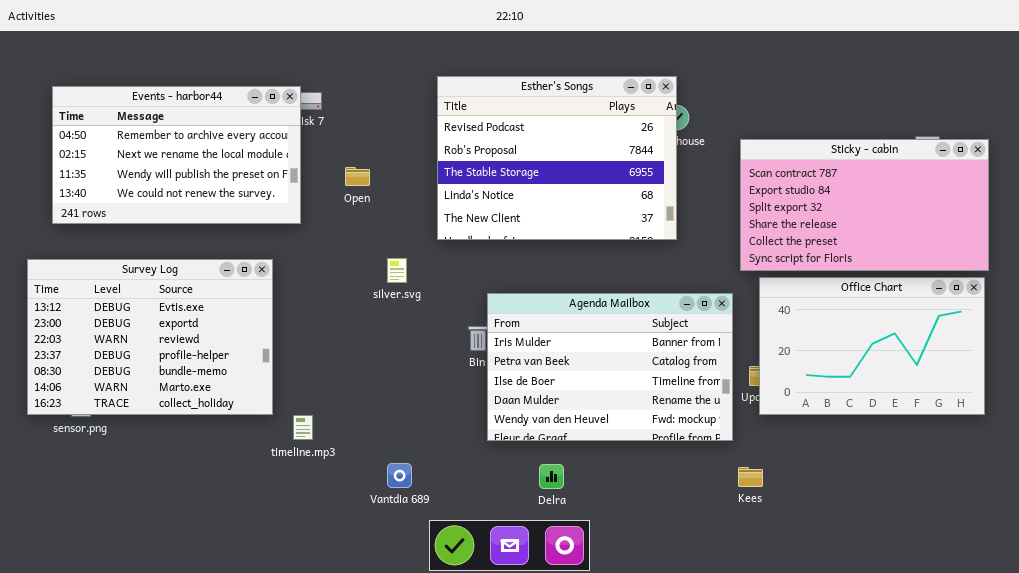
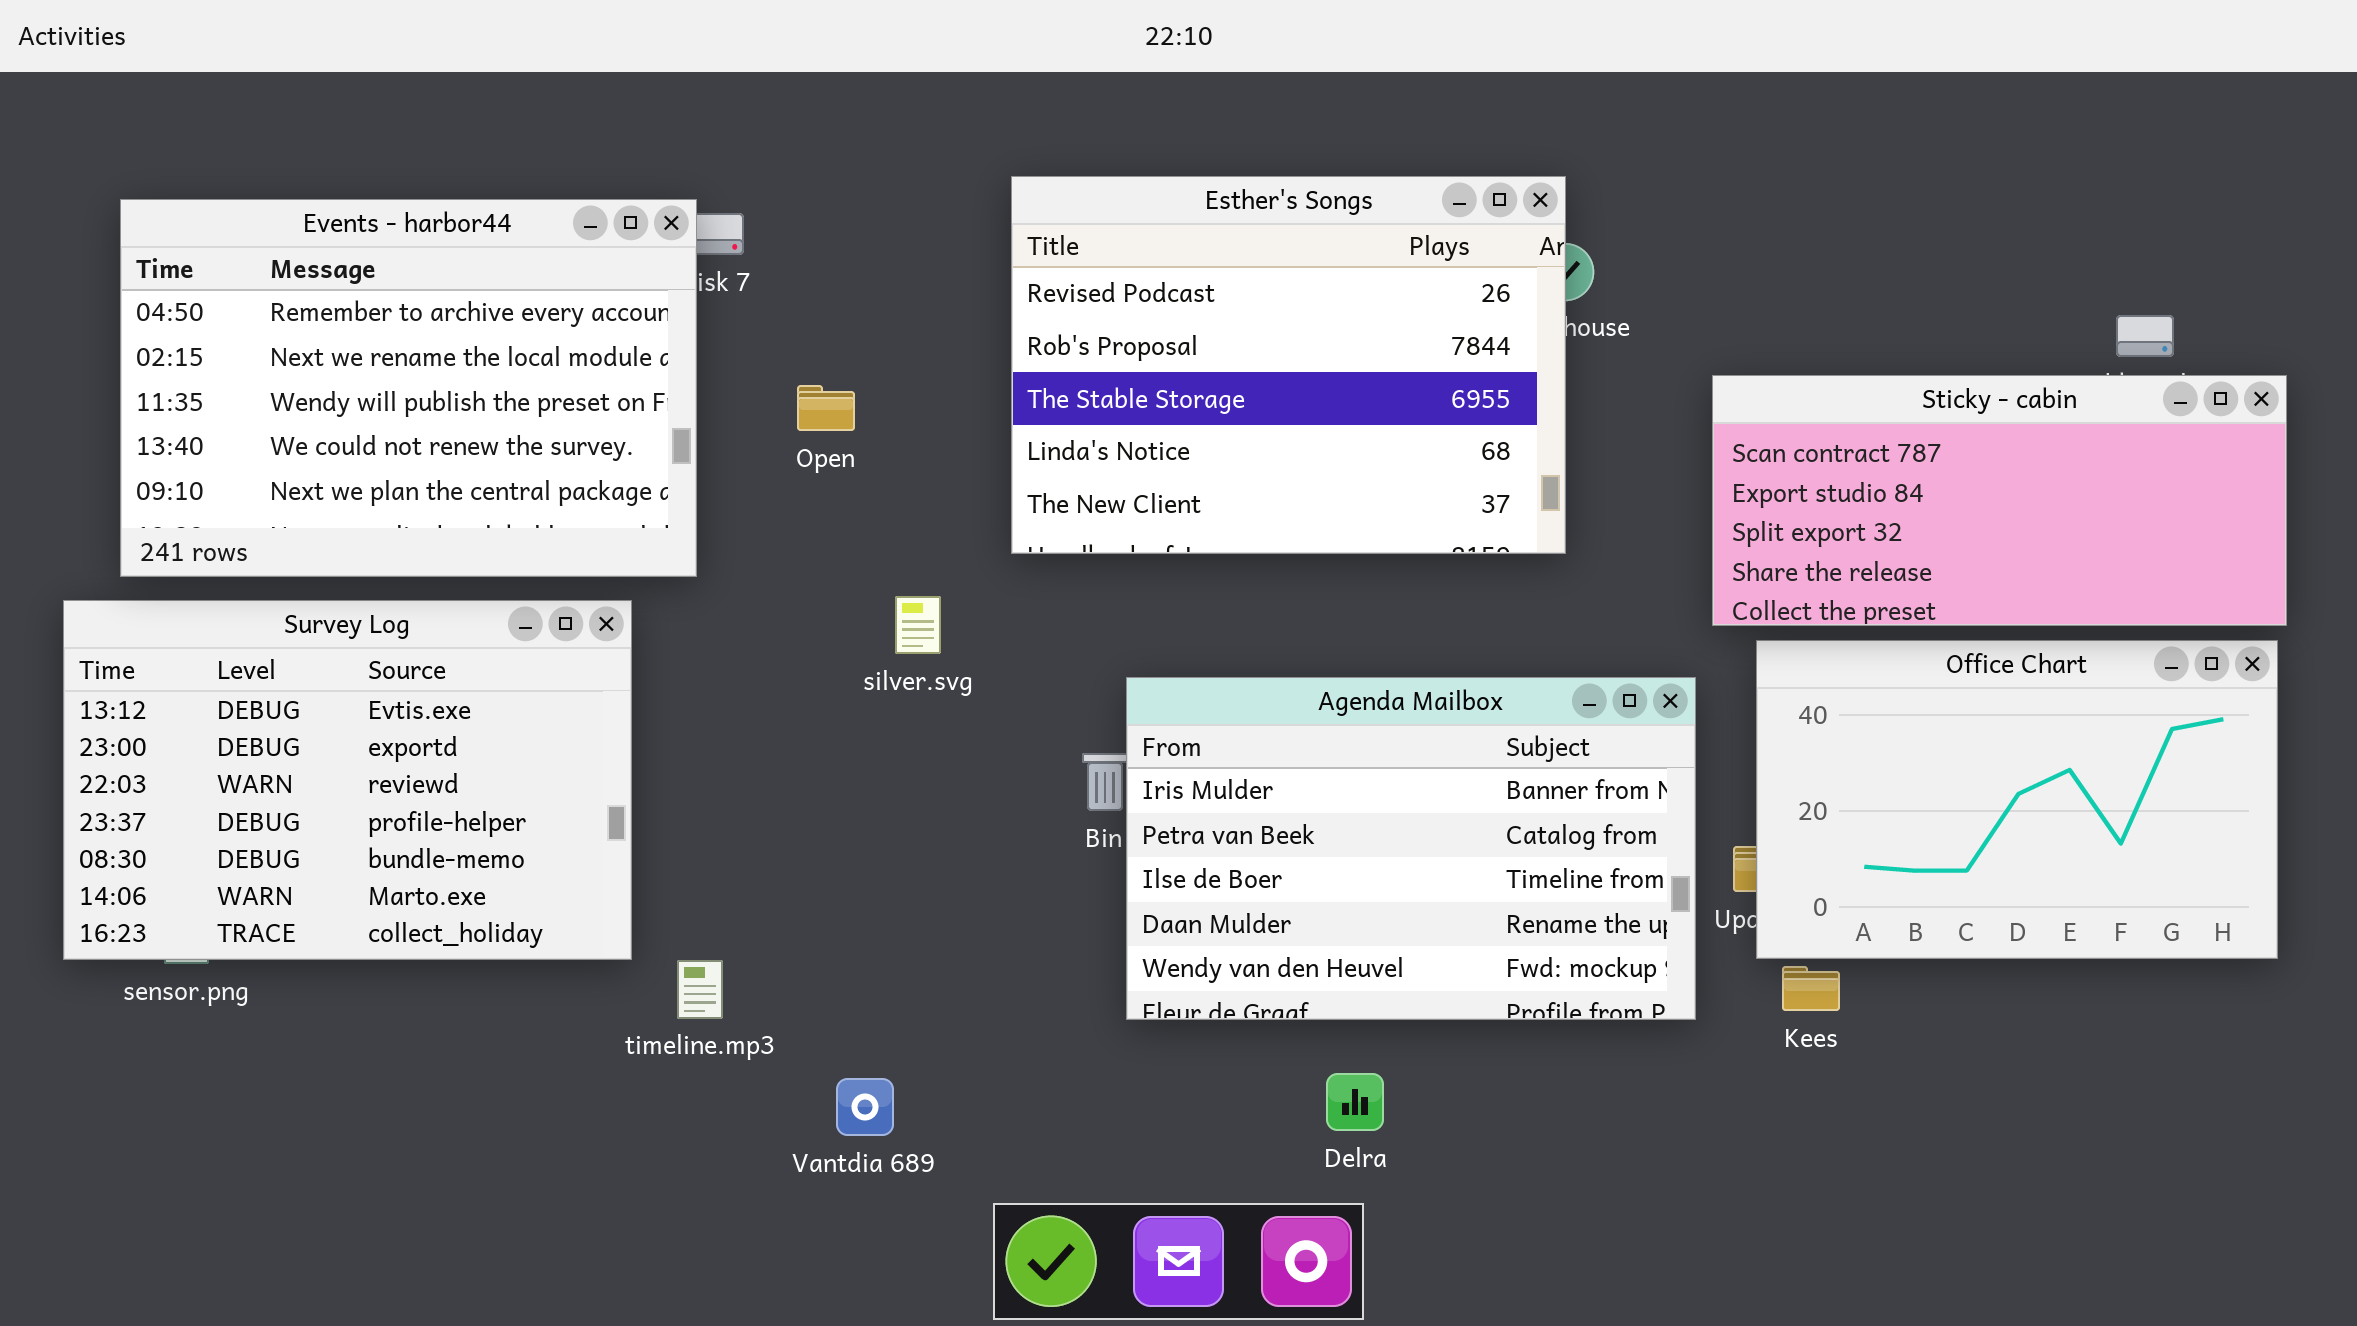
Events - harbor44: [52,86,301,224] -> [120,199,697,577], resized
Sticky - cabin: [740,139,989,271] -> [1712,375,2287,626], resized
Vantdia 689: [387,463,412,488] -> [836,1078,894,1136], moved
Delra: [539,464,564,489] -> [1326,1073,1384,1131], moved
Kees: [738,467,763,487] -> [1782,966,1840,1011], moved

